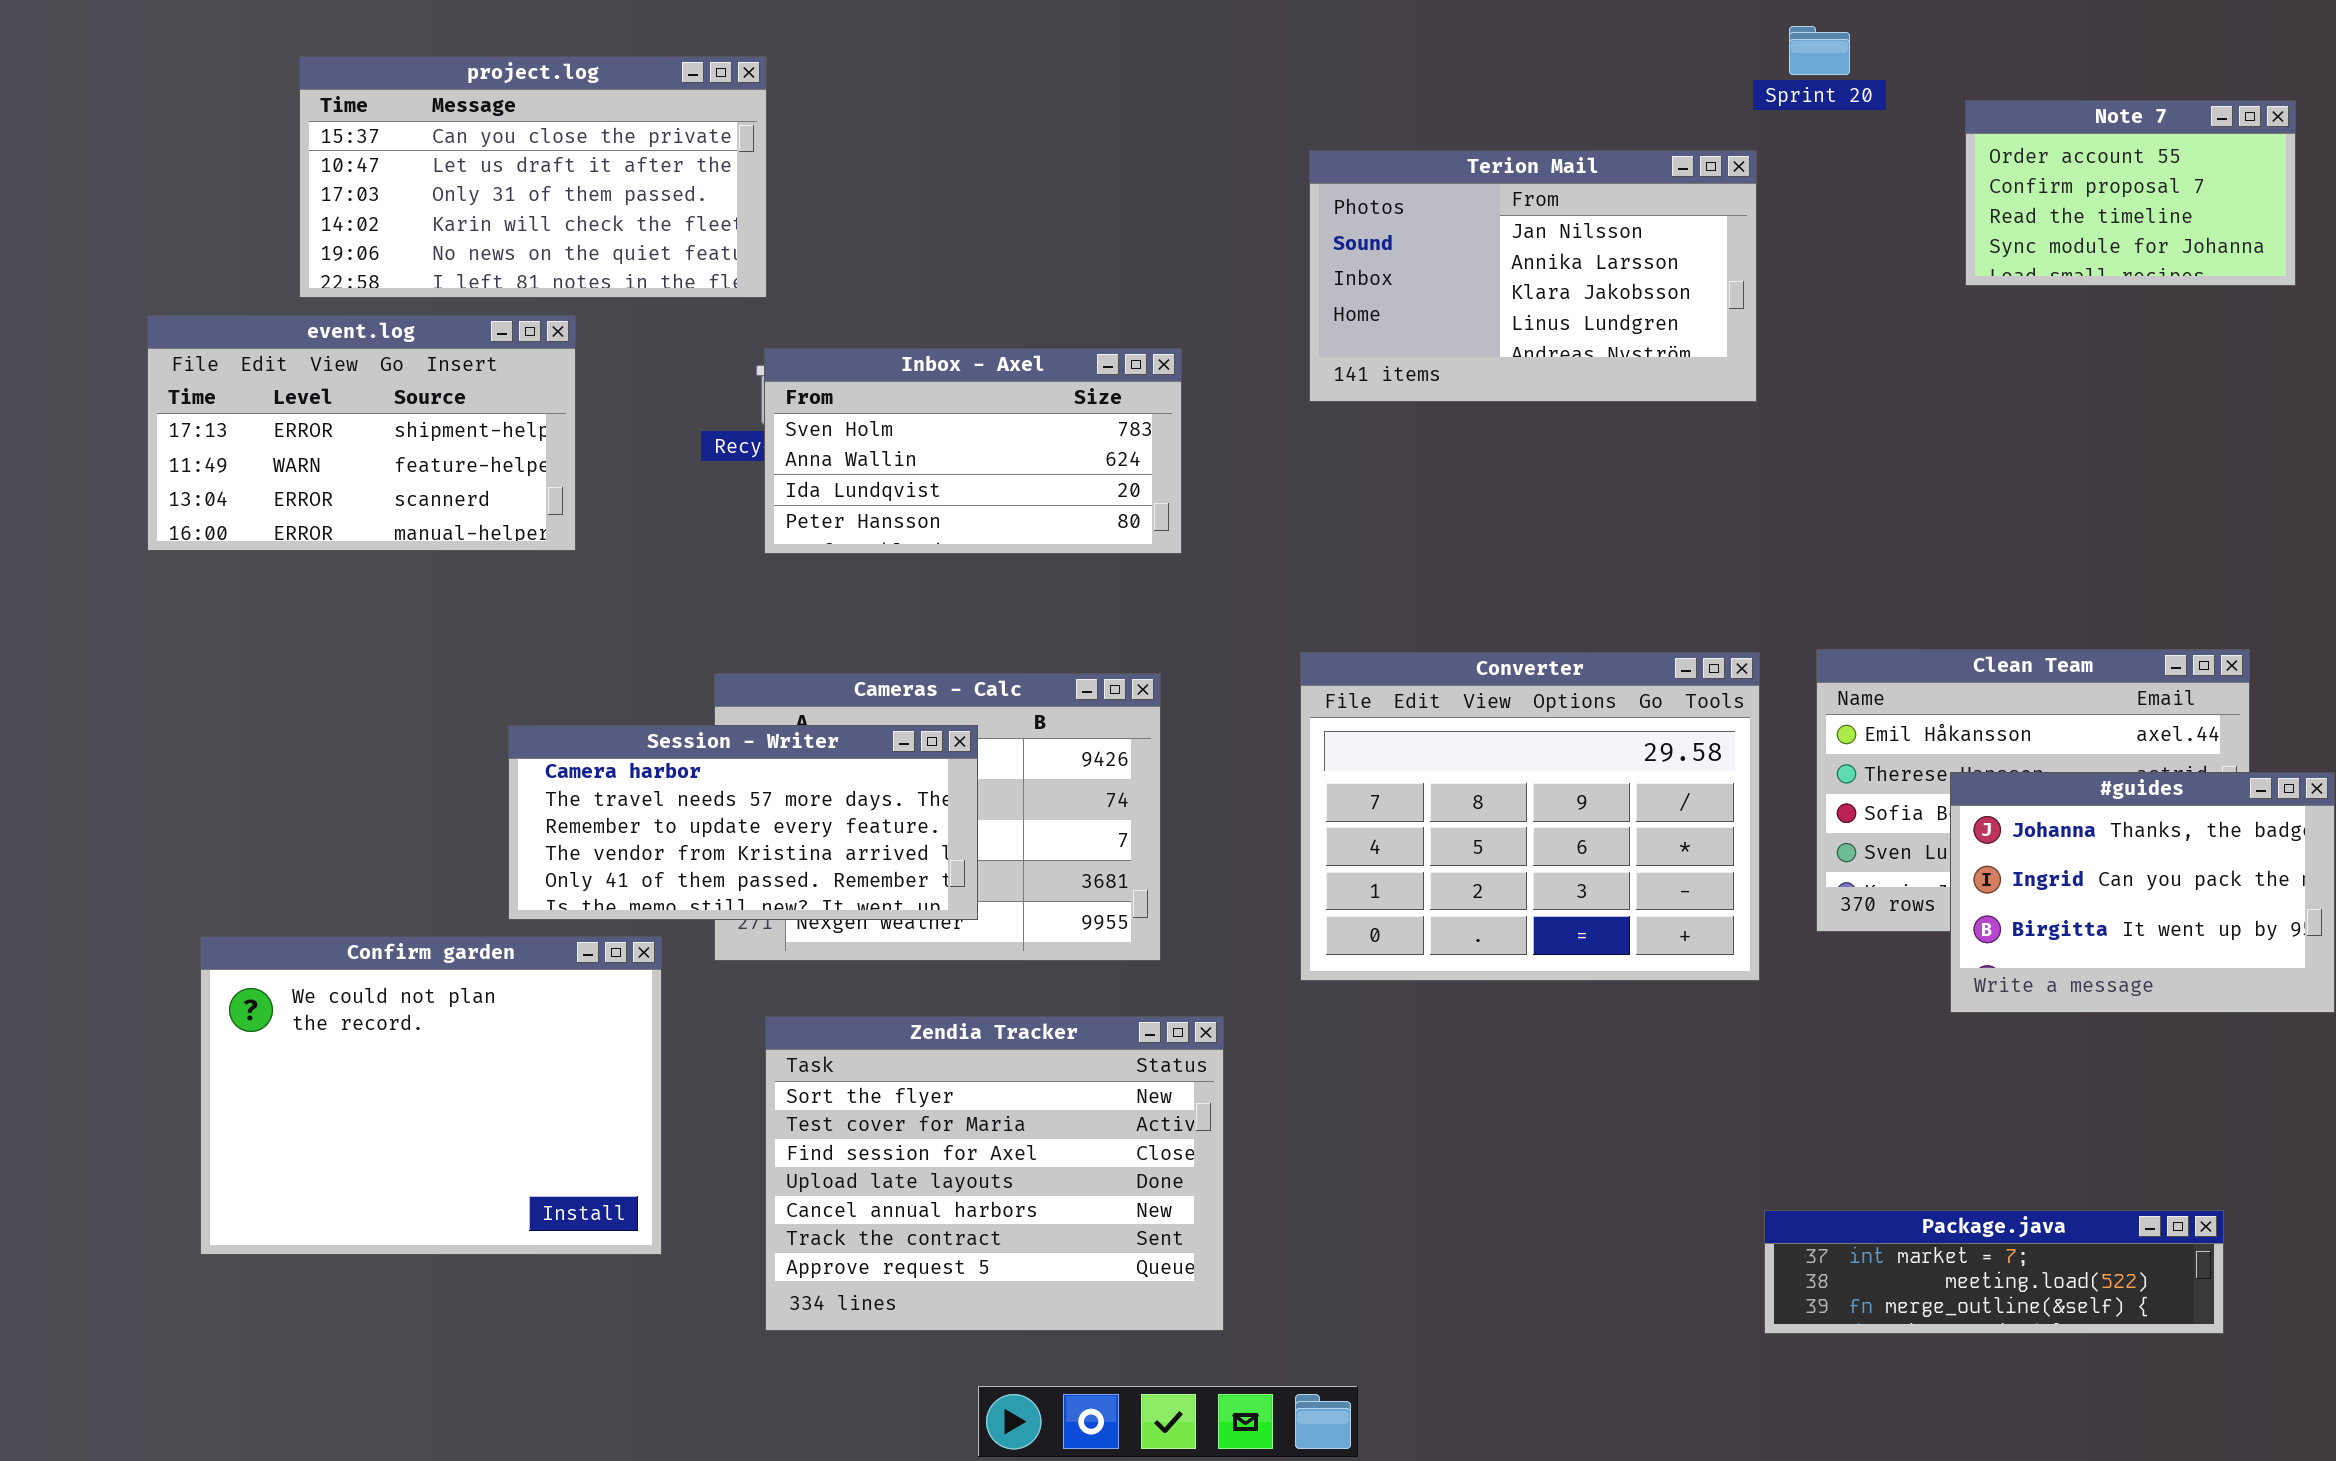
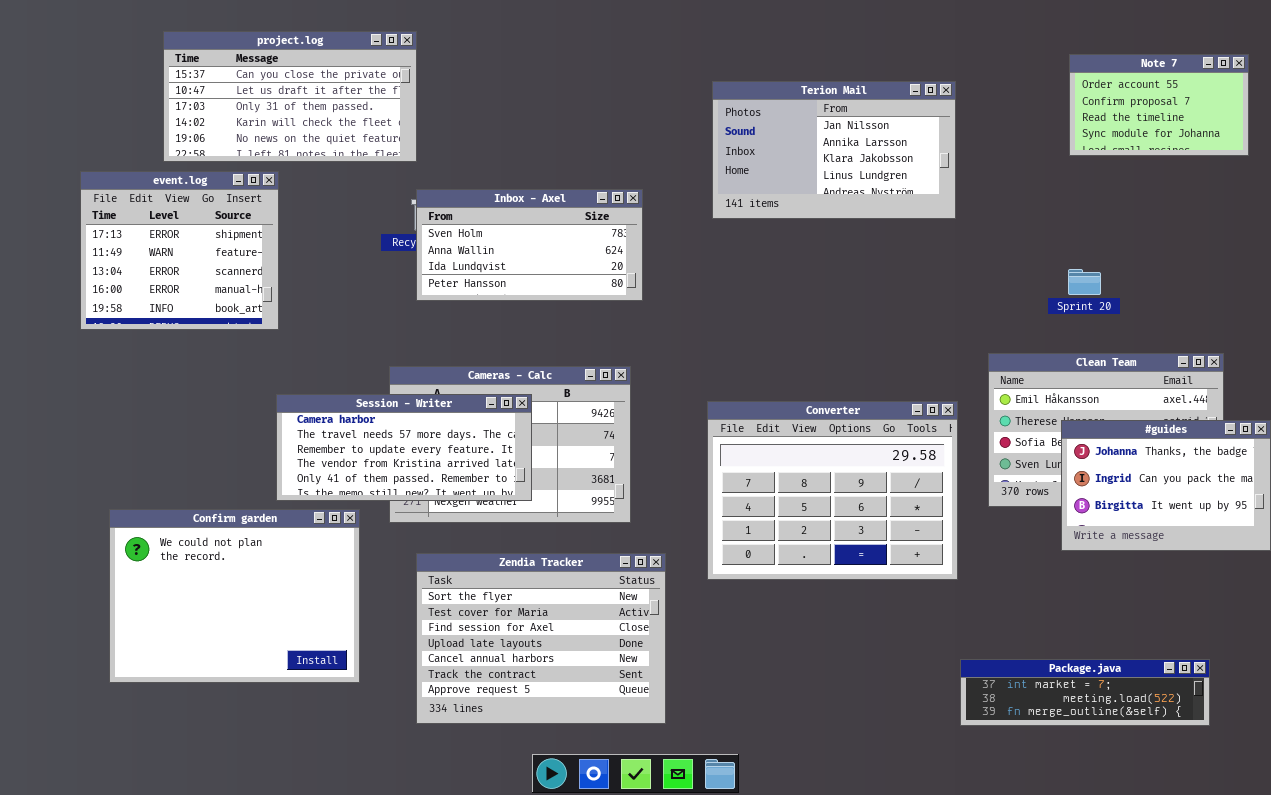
Sprint 20: [1789,26,1850,75] -> [1068,269,1101,295], moved
event.log: [147,315,576,551] -> [80,171,279,330], resized
Converter: [1300,652,1760,981] -> [707,401,958,580], moved

